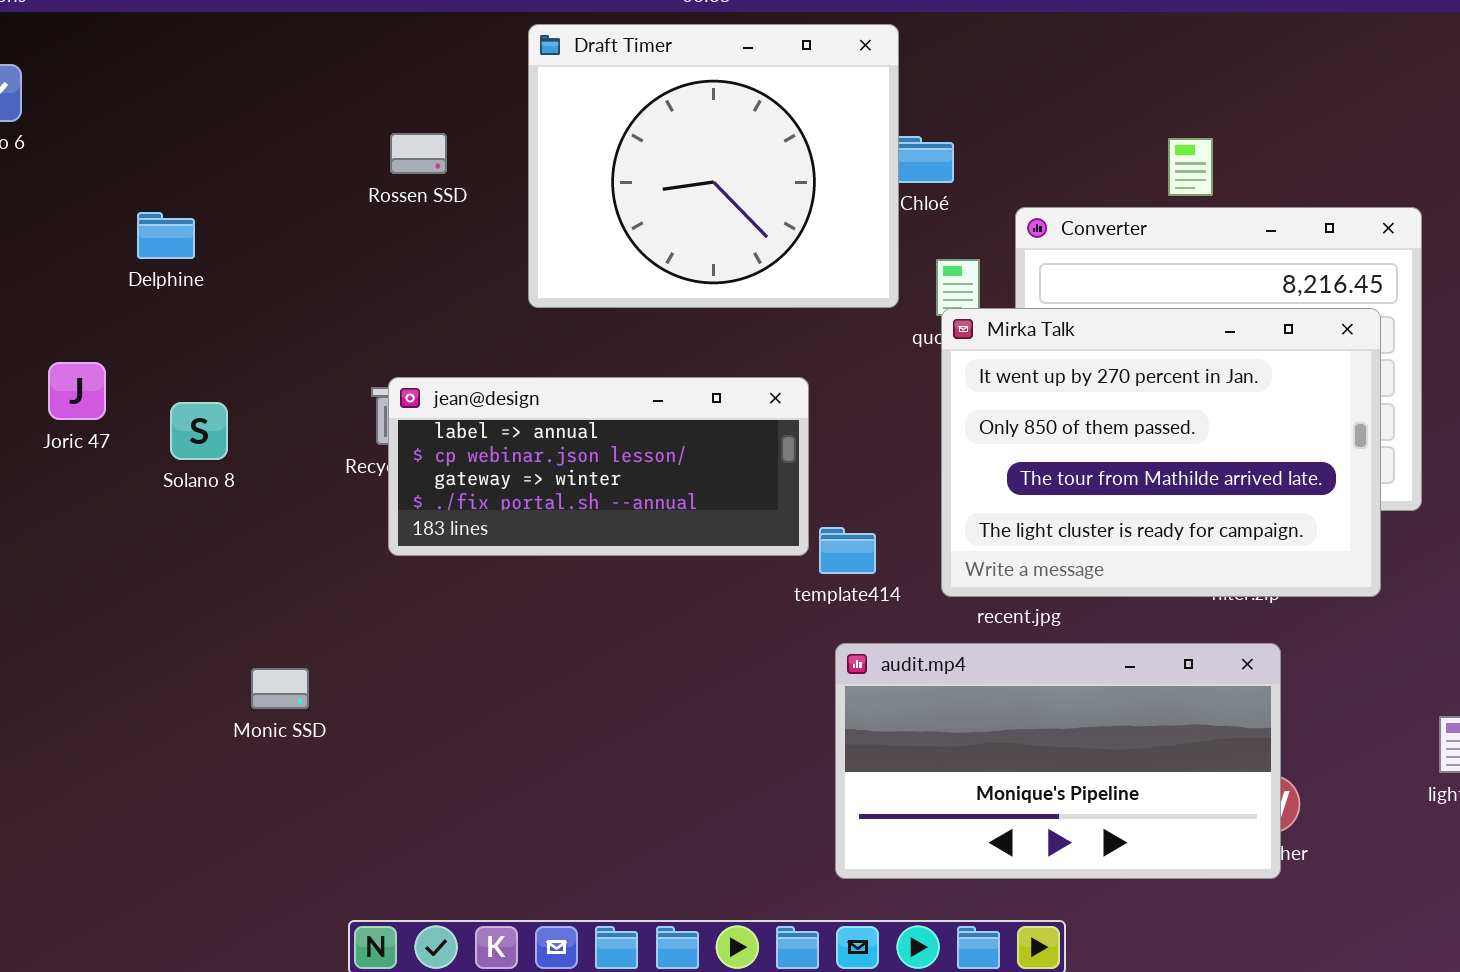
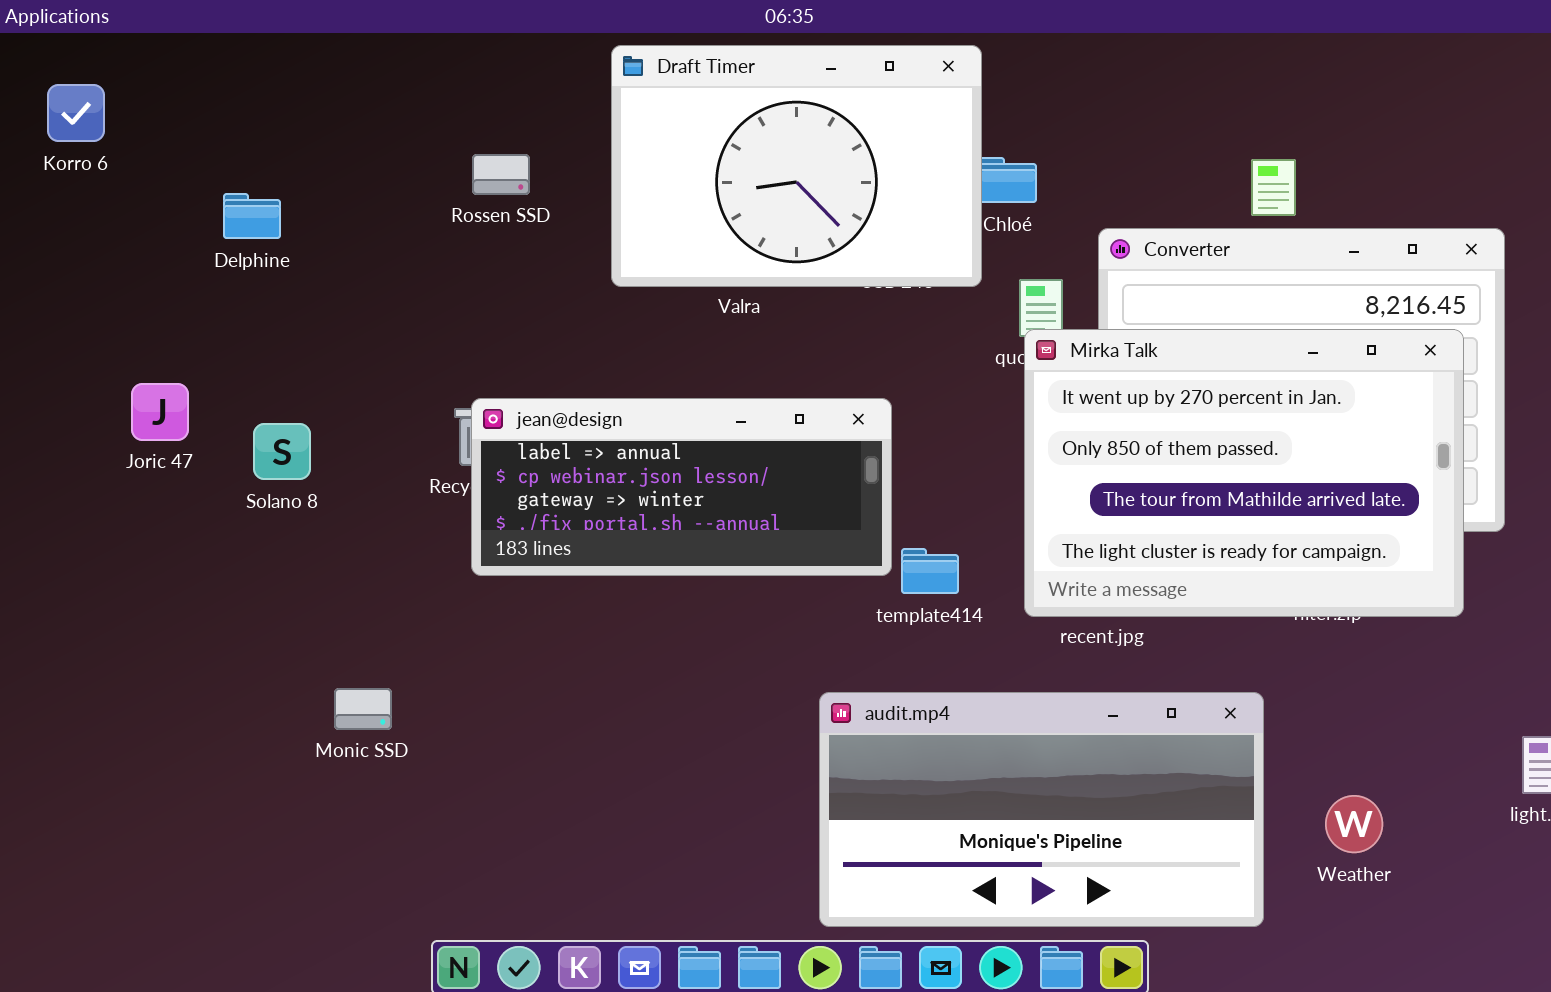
Draft Timer: [528,24,899,308] -> [611,45,982,287], resized
Delphine: [137,212,195,259] -> [223,193,281,239], moved
audit.mp4: [835,643,1281,879] -> [819,692,1264,927], moved

